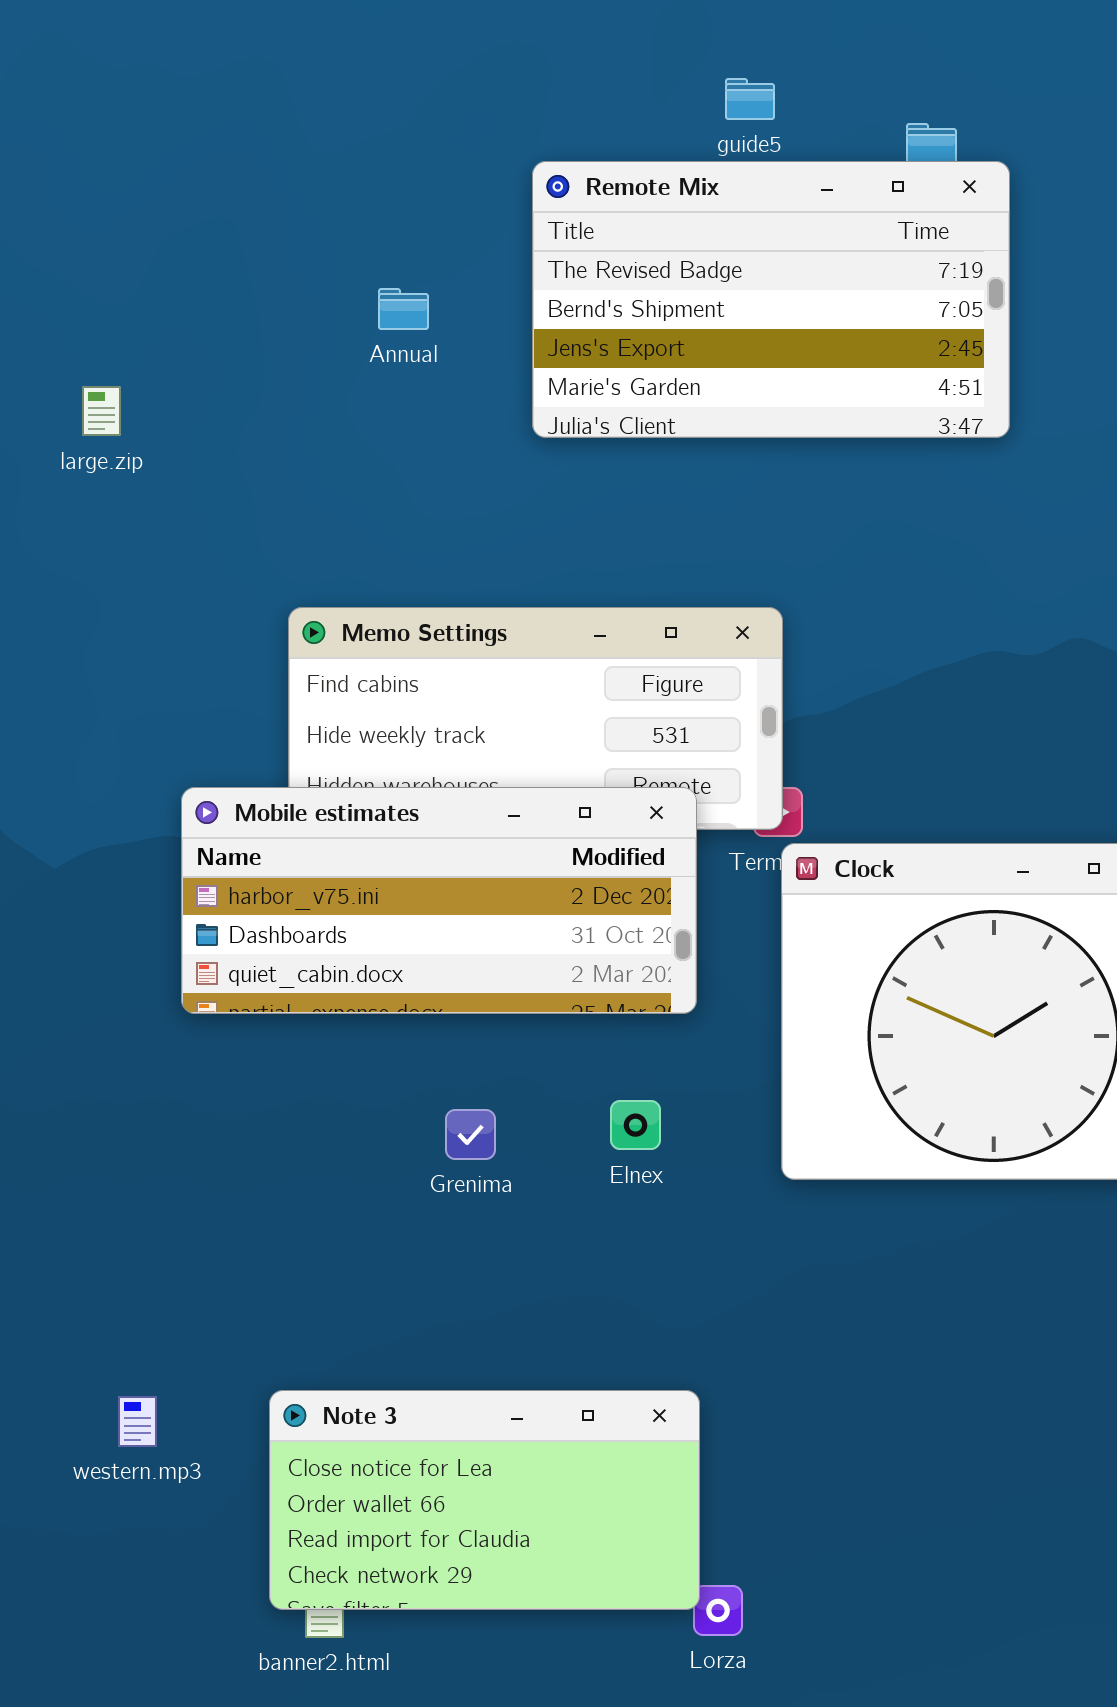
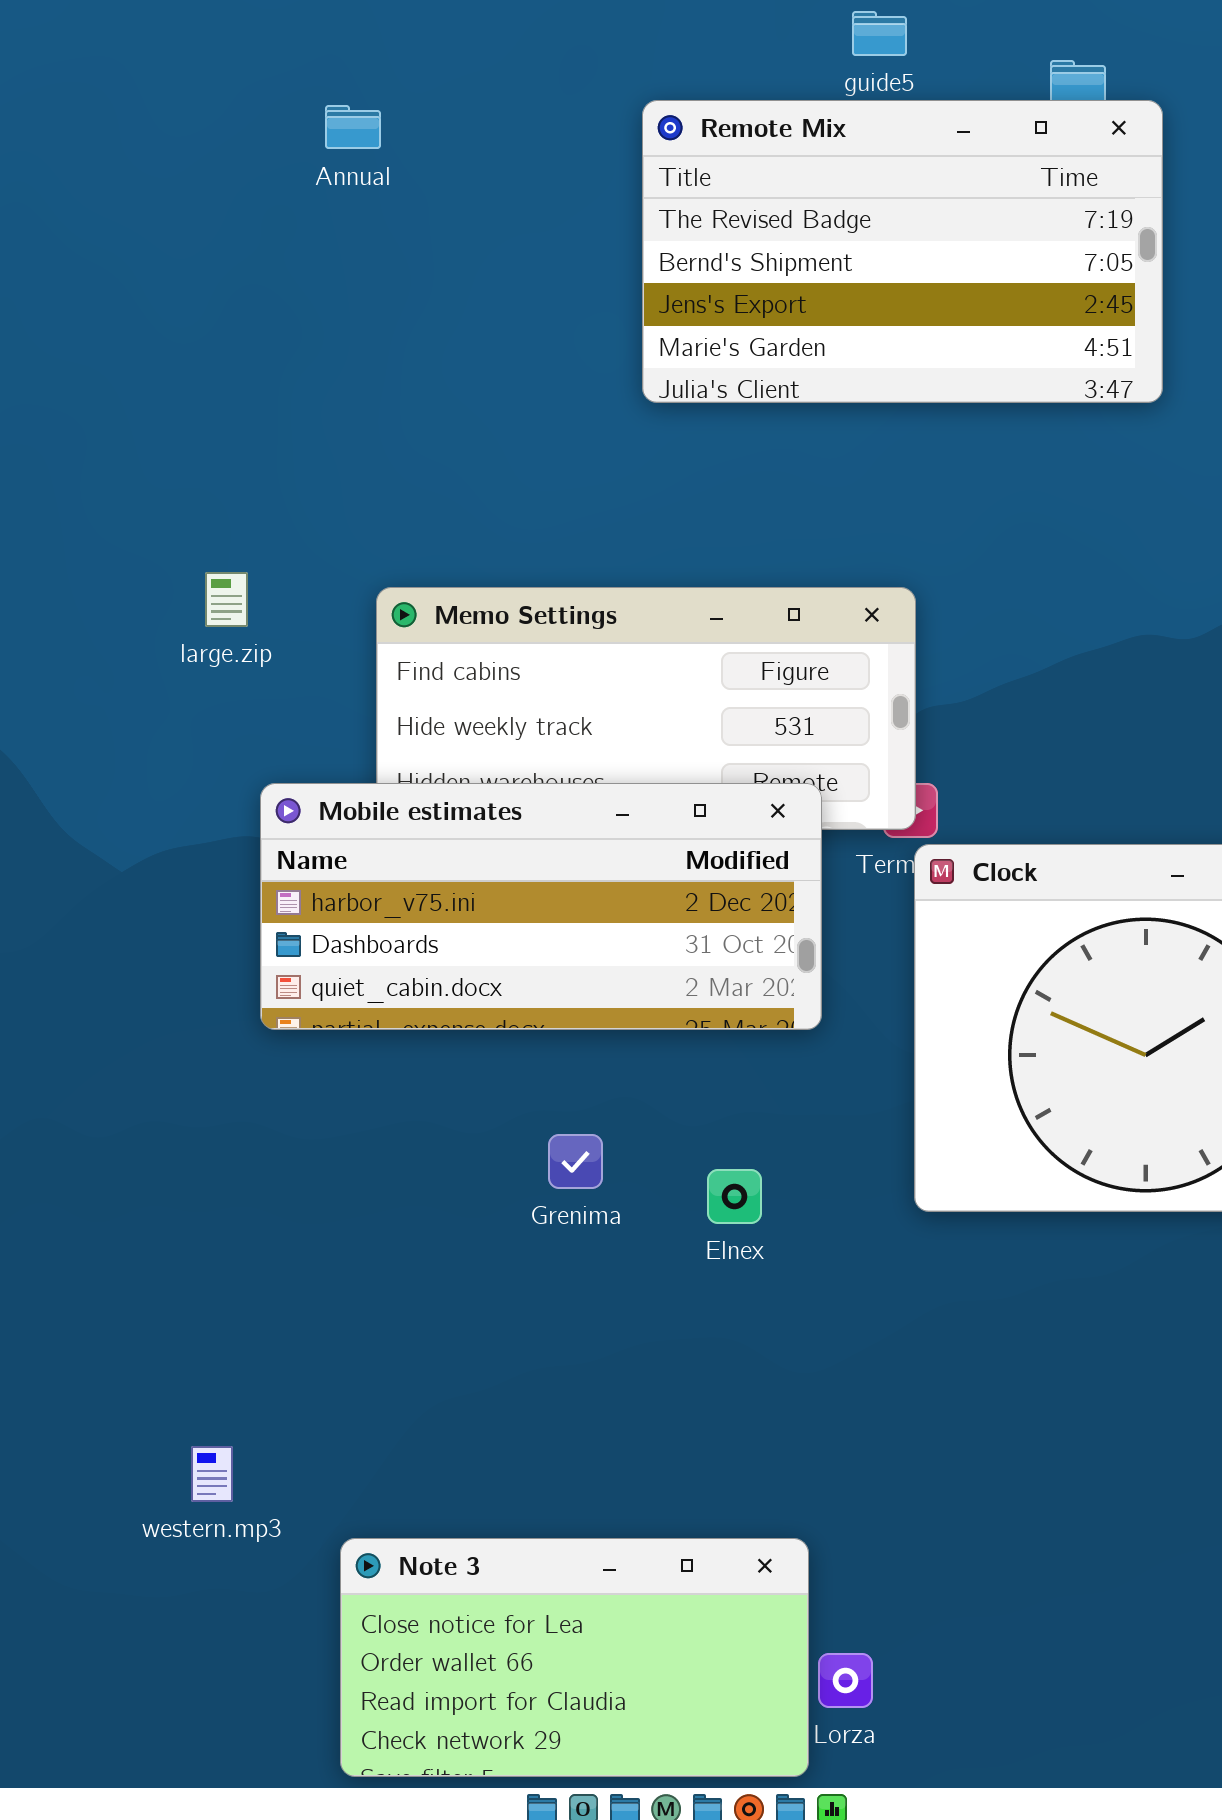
Annual: [378,288,429,330] -> [325,105,381,149], moved
large.zip: [82,386,121,436] -> [205,572,248,627], moved
Elnex: [610,1100,661,1150] -> [707,1169,762,1224], moved
Note 3: [269,1390,700,1610] -> [340,1538,809,1777], moved

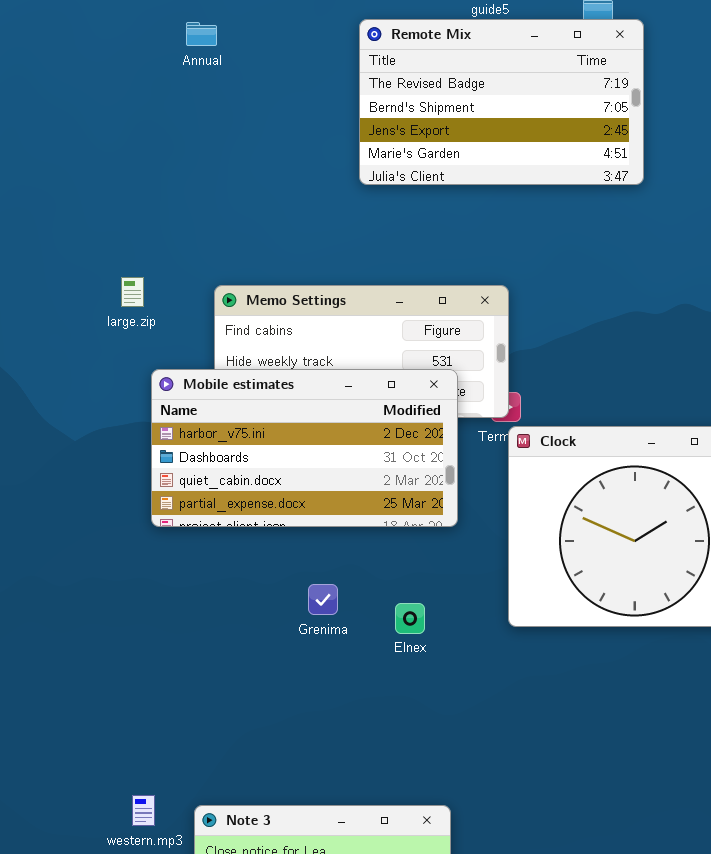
Mobile estimates: [260,783,822,1030] -> [151,369,458,527], resized
western.mp3: [191,1446,233,1502] -> [132,795,155,826], moved

